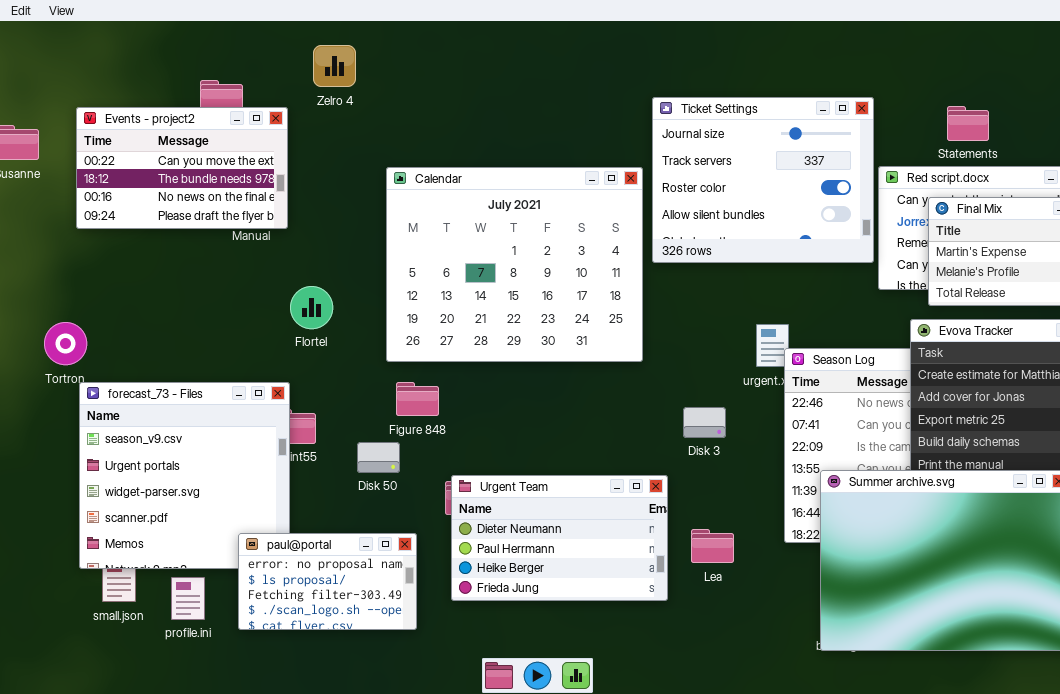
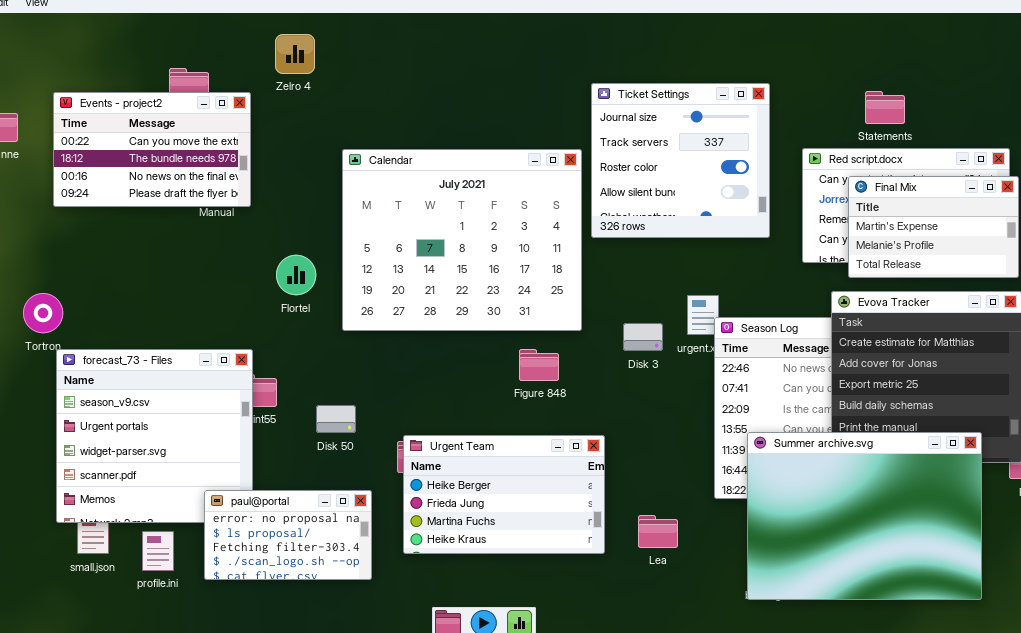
Ticket Settings: [652,97,874,263] -> [591,83,770,238], resized
Flortel: [290,286,333,329] -> [276,255,316,295], moved
Figure 848: [396,382,439,416] -> [519,349,559,381], moved
Disk 3: [683,407,726,438] -> [623,323,663,351], moved
Urgent Team: [451,475,668,601] -> [403,435,605,554], scrolled down 2 rows
Lea: [691,529,734,563] -> [638,515,678,548], moved

